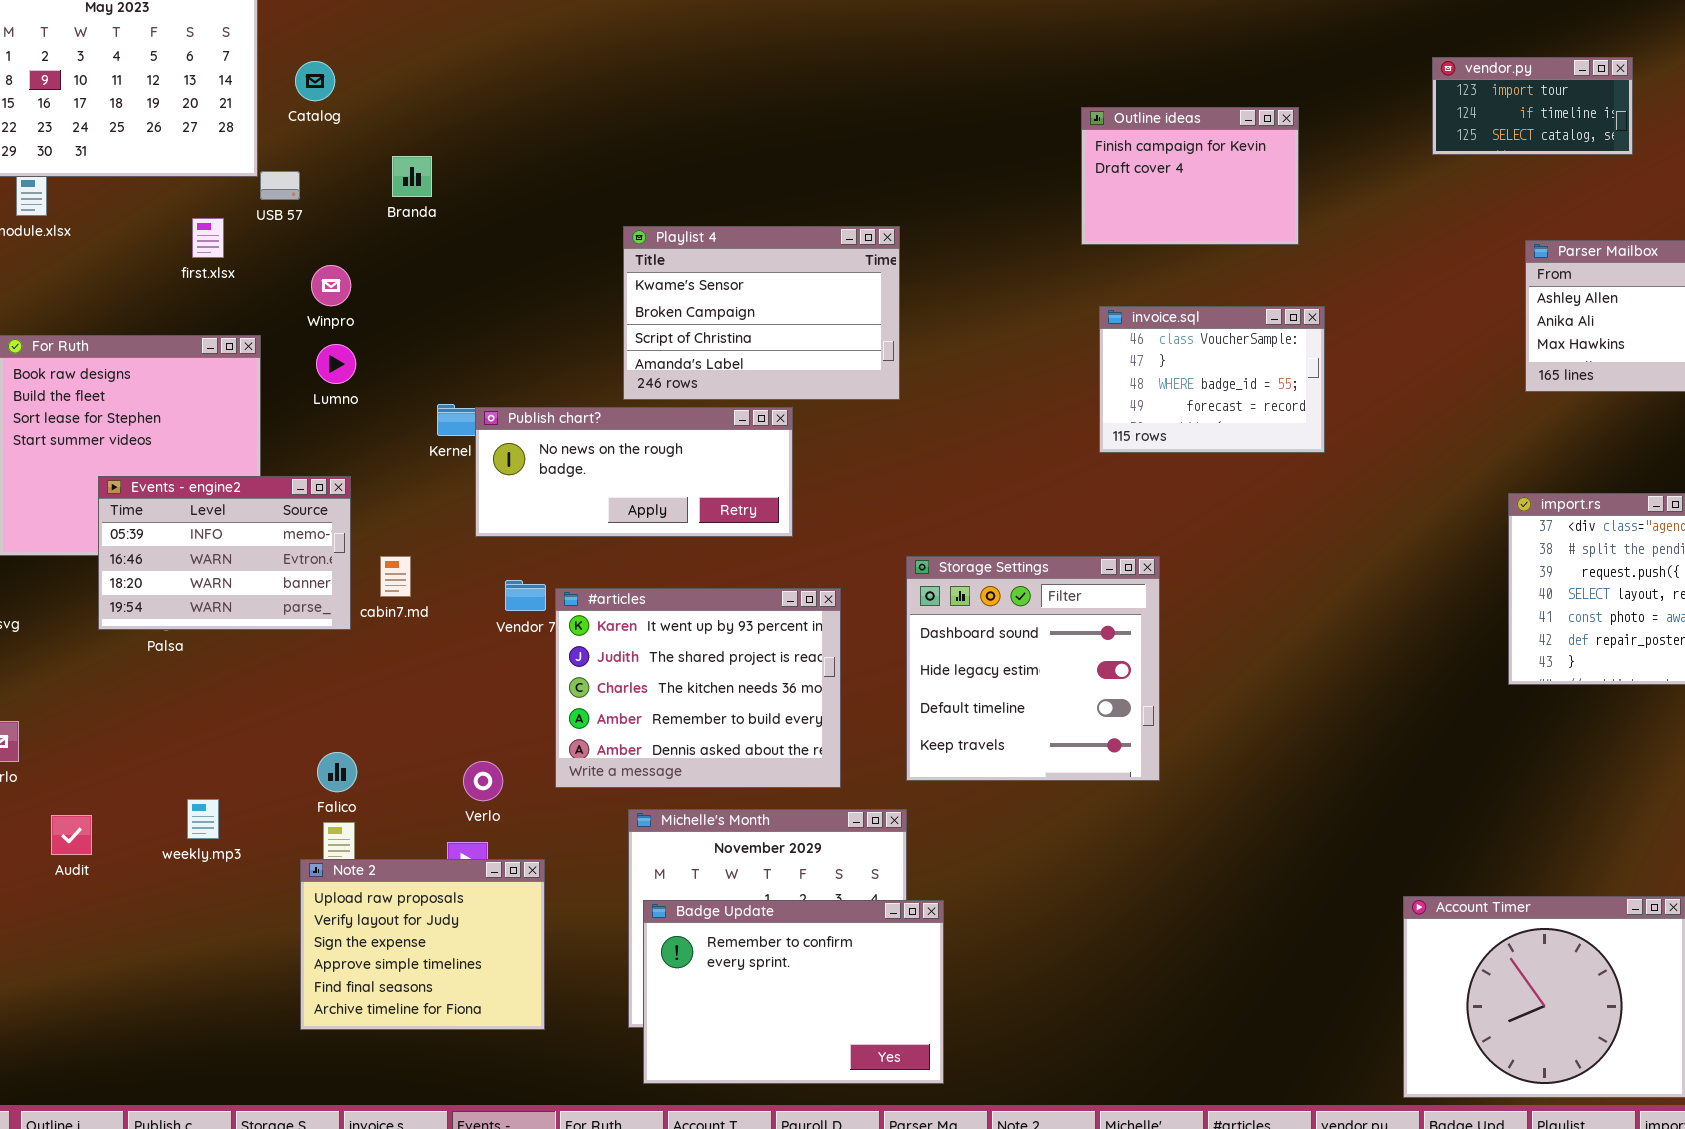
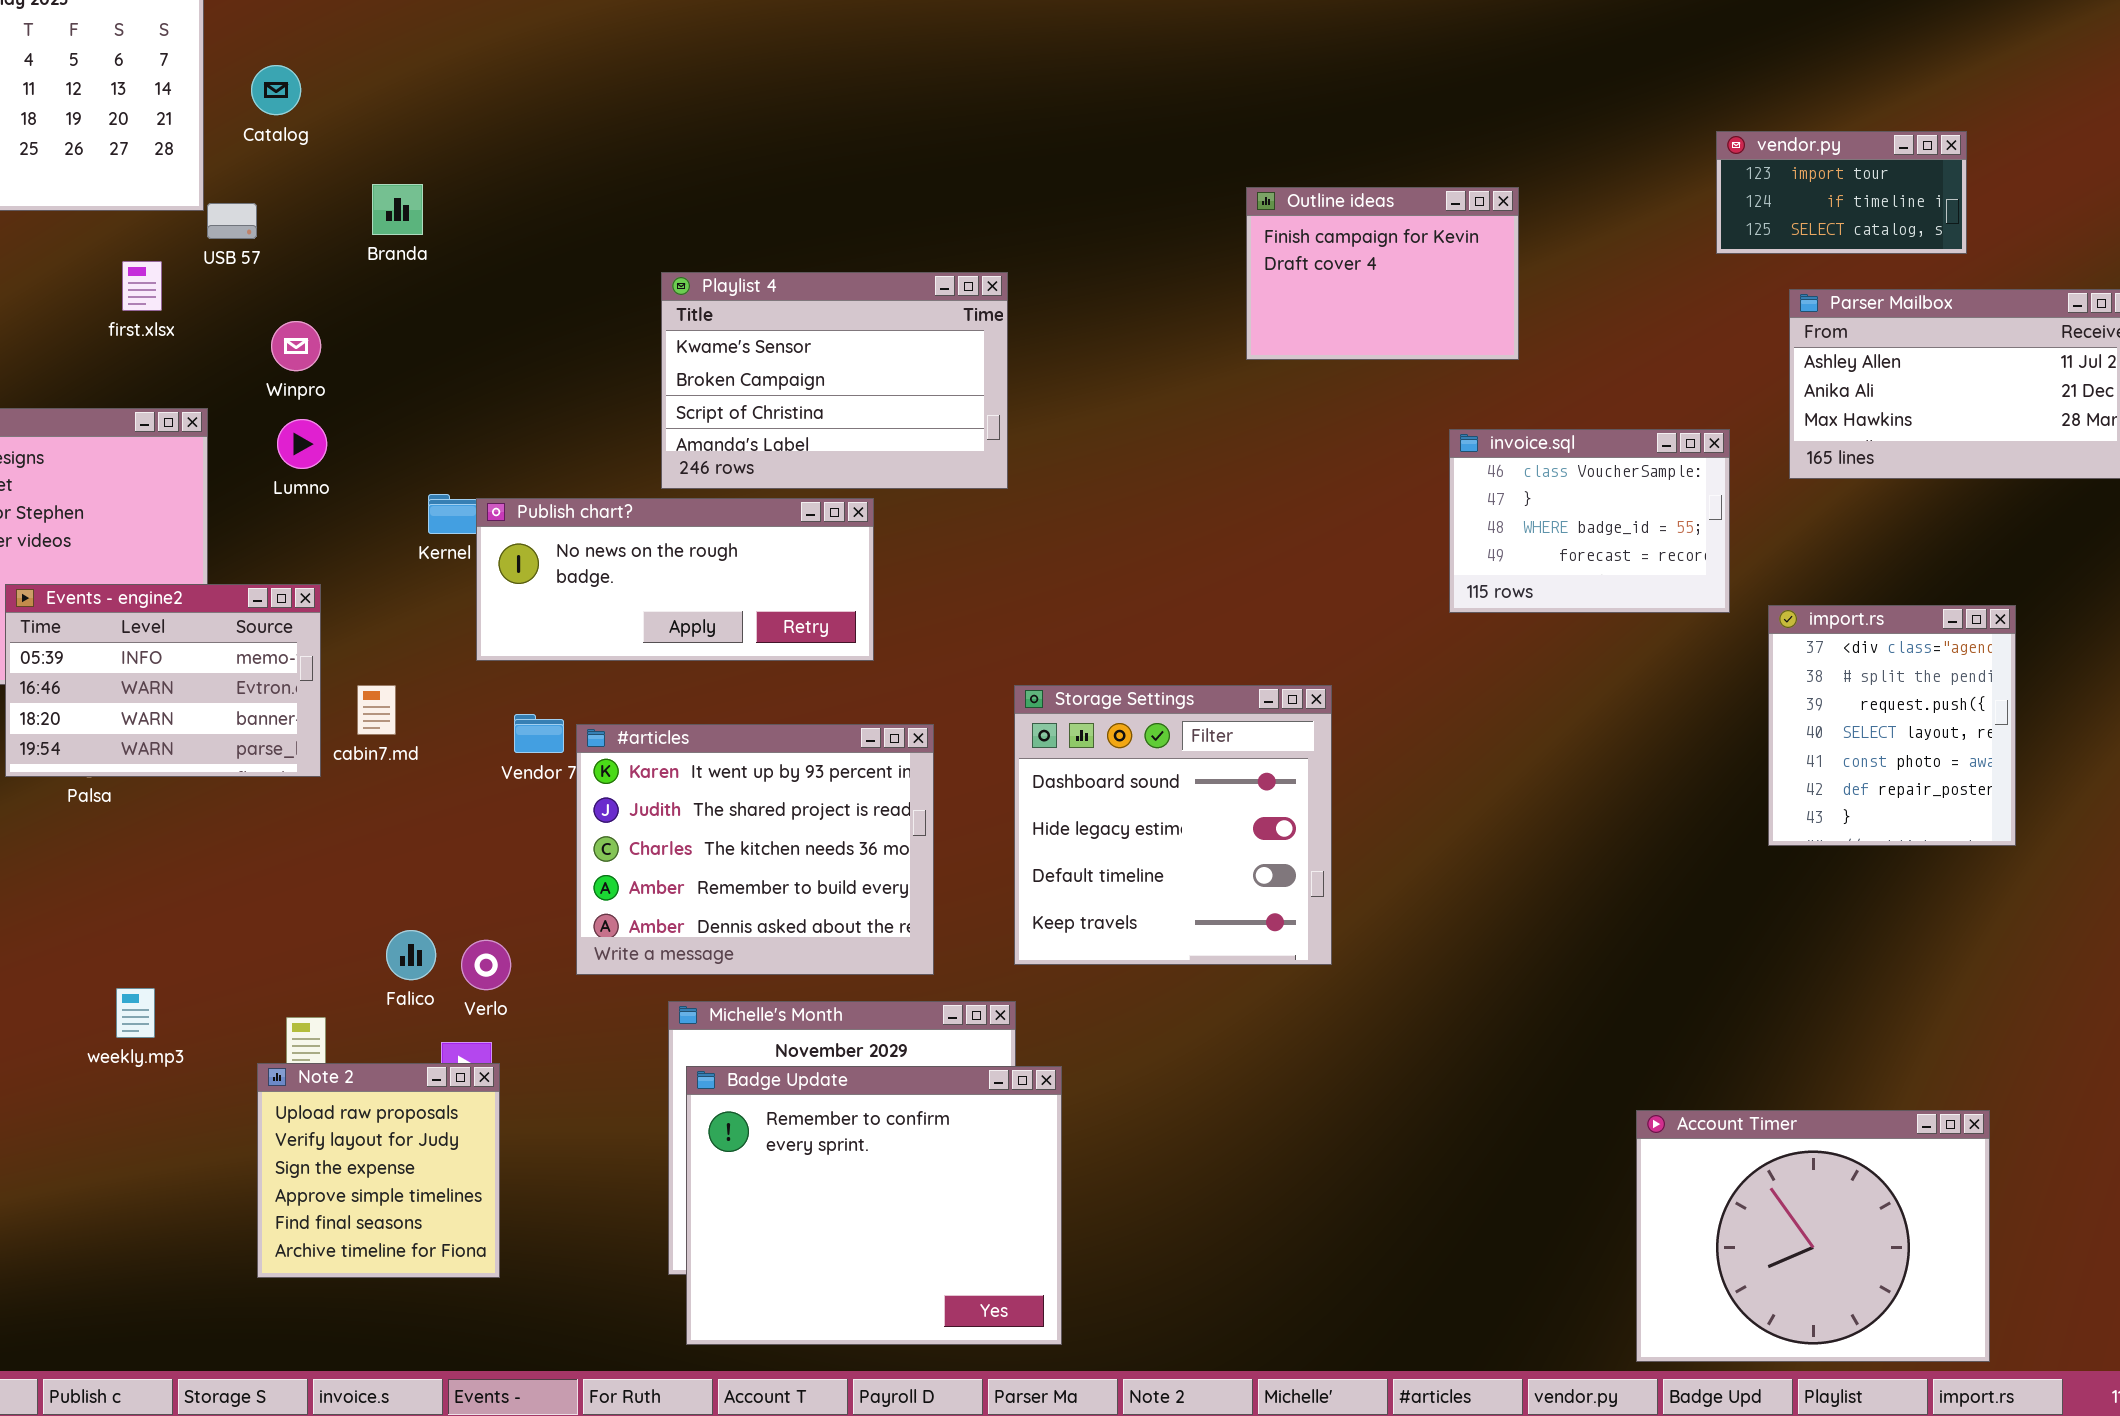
vendor.py: [1432,57,1633,155] -> [1716,131,1967,254], moved
Outline ideas: [1081,107,1299,245] -> [1246,187,1519,360], moved
invoice.sql: [1099,306,1325,453] -> [1449,429,1730,613], moved
Falico: [317,752,357,792] -> [386,930,436,980], moved
Note 2: [300,859,545,1030] -> [257,1063,500,1278], resized
Badge Update: [643,900,944,1084] -> [686,1066,1062,1345], resized

